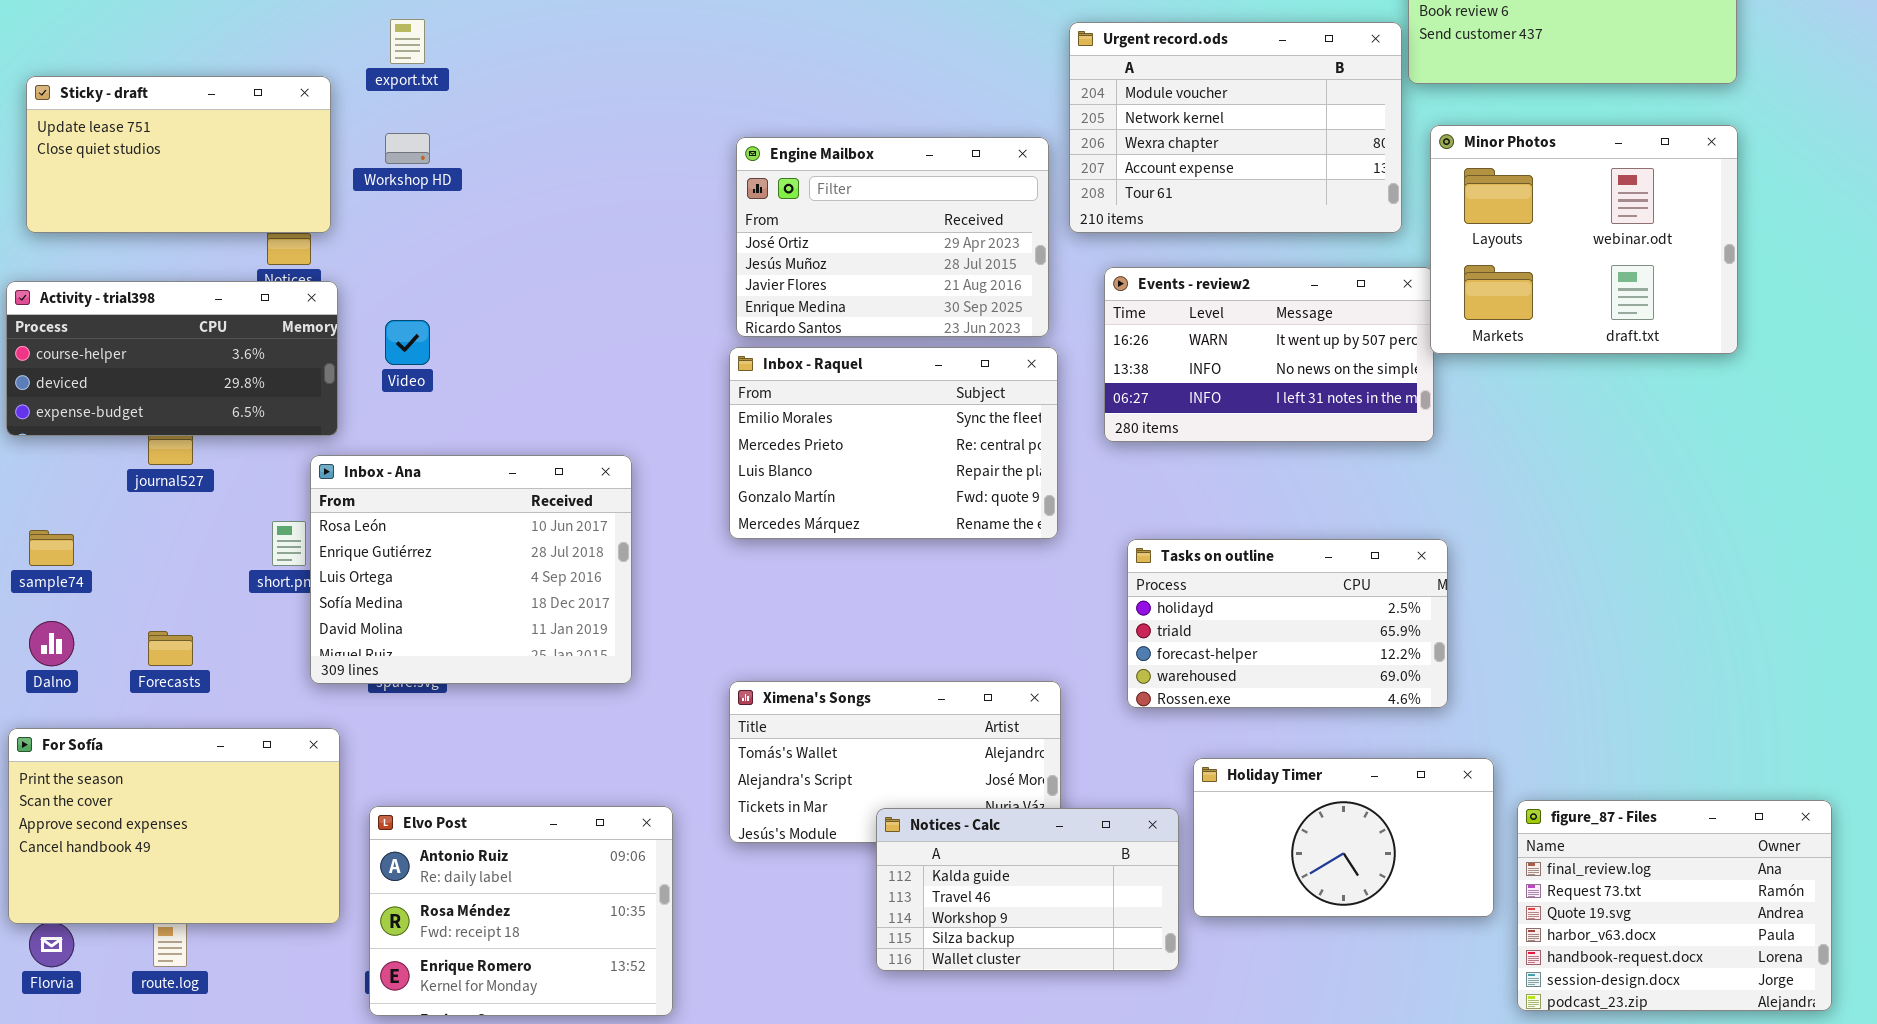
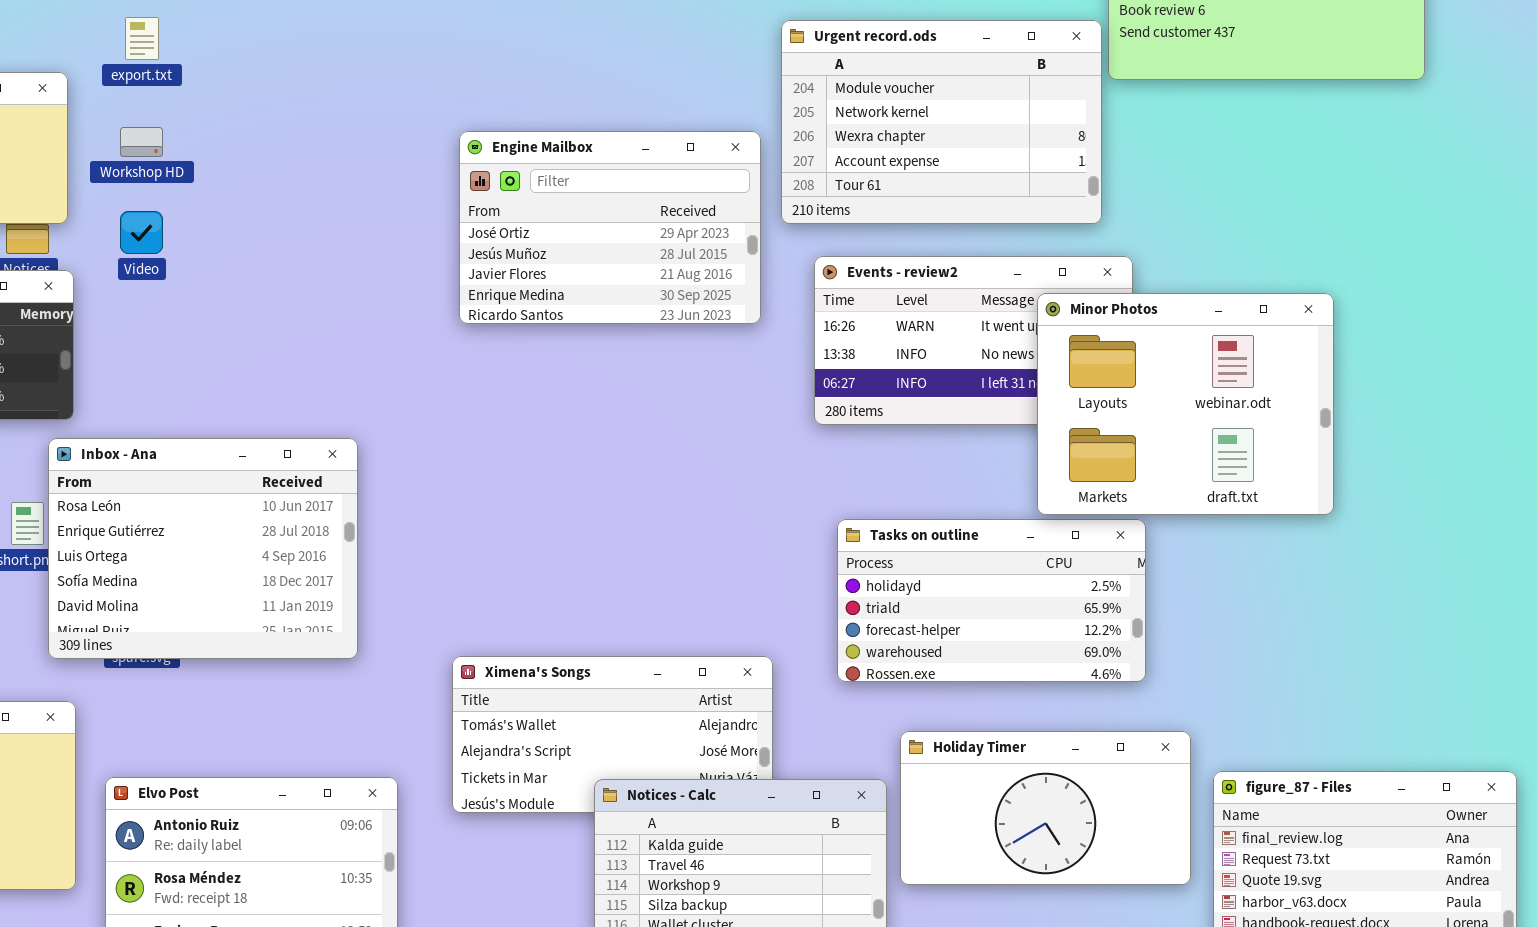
Minor Photos: [1430,125,1738,354] -> [1037,293,1334,515], moved
Video: [385,320,430,365] -> [120,211,163,254], moved
Inbox - Raquel: [729,347,1058,539] -> none, closed

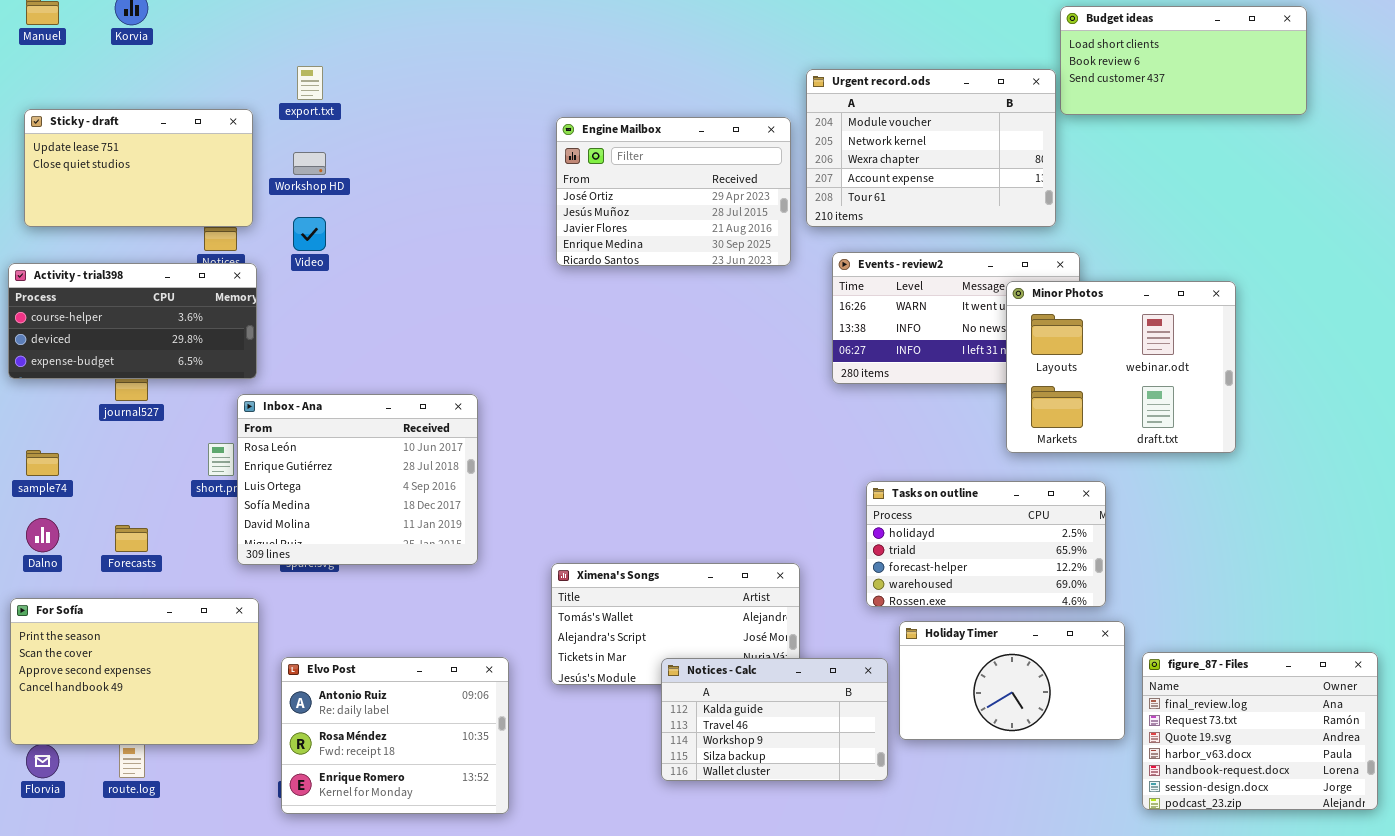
Engine Mailbox: [459,131,761,324] -> [556,117,791,266], moved
Tasks on outline: [837,519,1146,682] -> [866,481,1106,607], moved

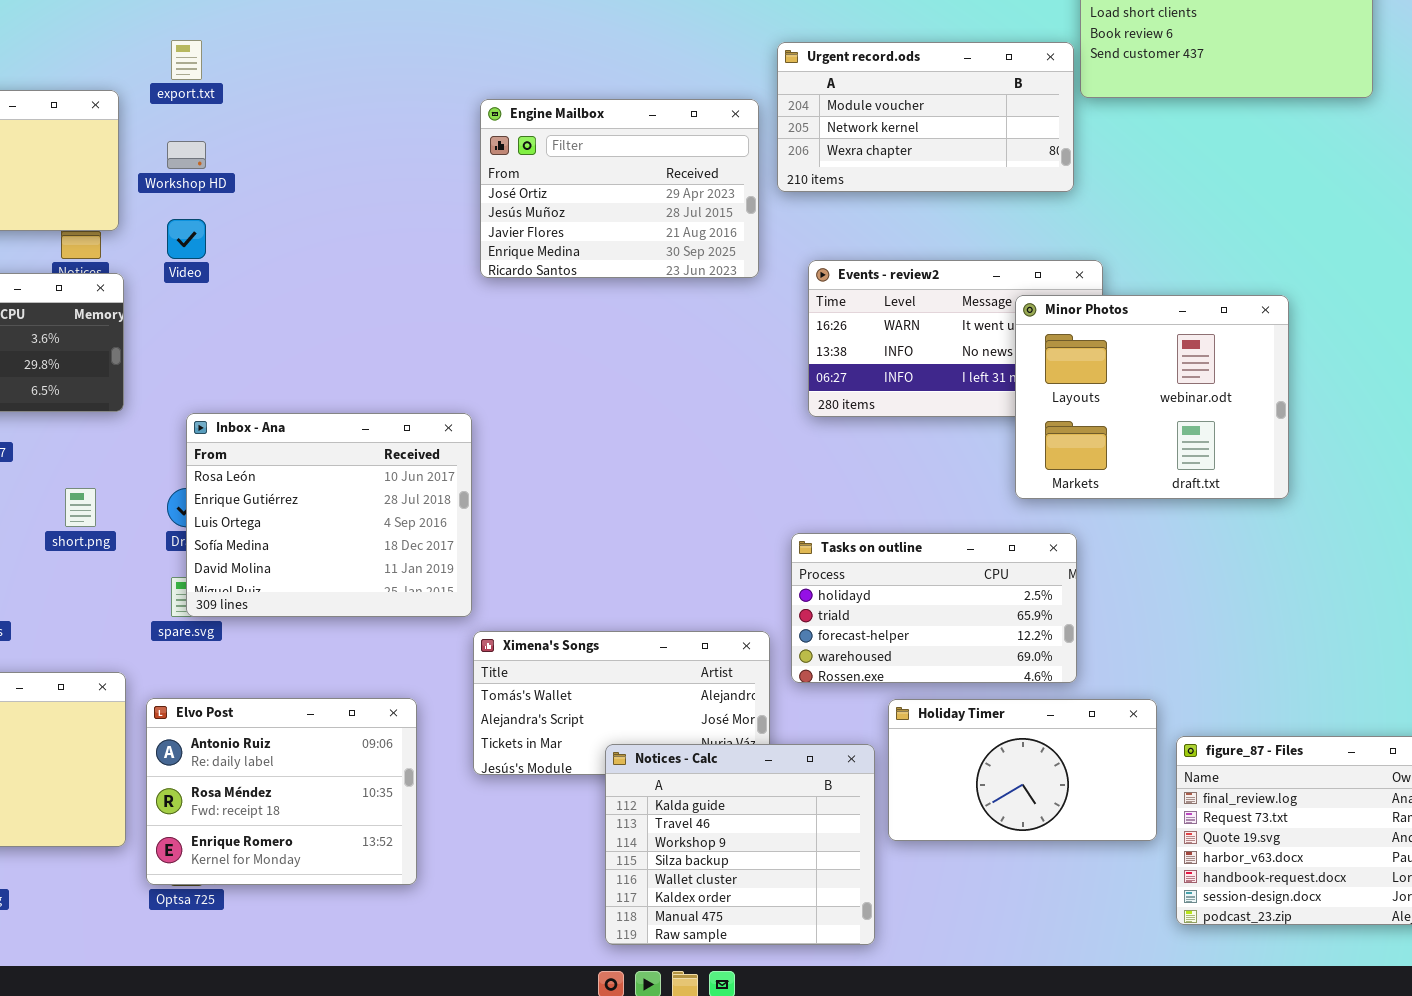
Urgent record.ods: [806,69,1056,227] -> [777,42,1074,192], resized
Inbox - Ana: [237,394,478,565] -> [186,413,472,617], moved
Tasks on outline: [866,481,1106,607] -> [791,533,1077,683], moved
Elvo Post: [281,657,509,814] -> [146,698,417,885], moved
Notices - Calc: [661,658,888,781] -> [605,744,875,945], resized

